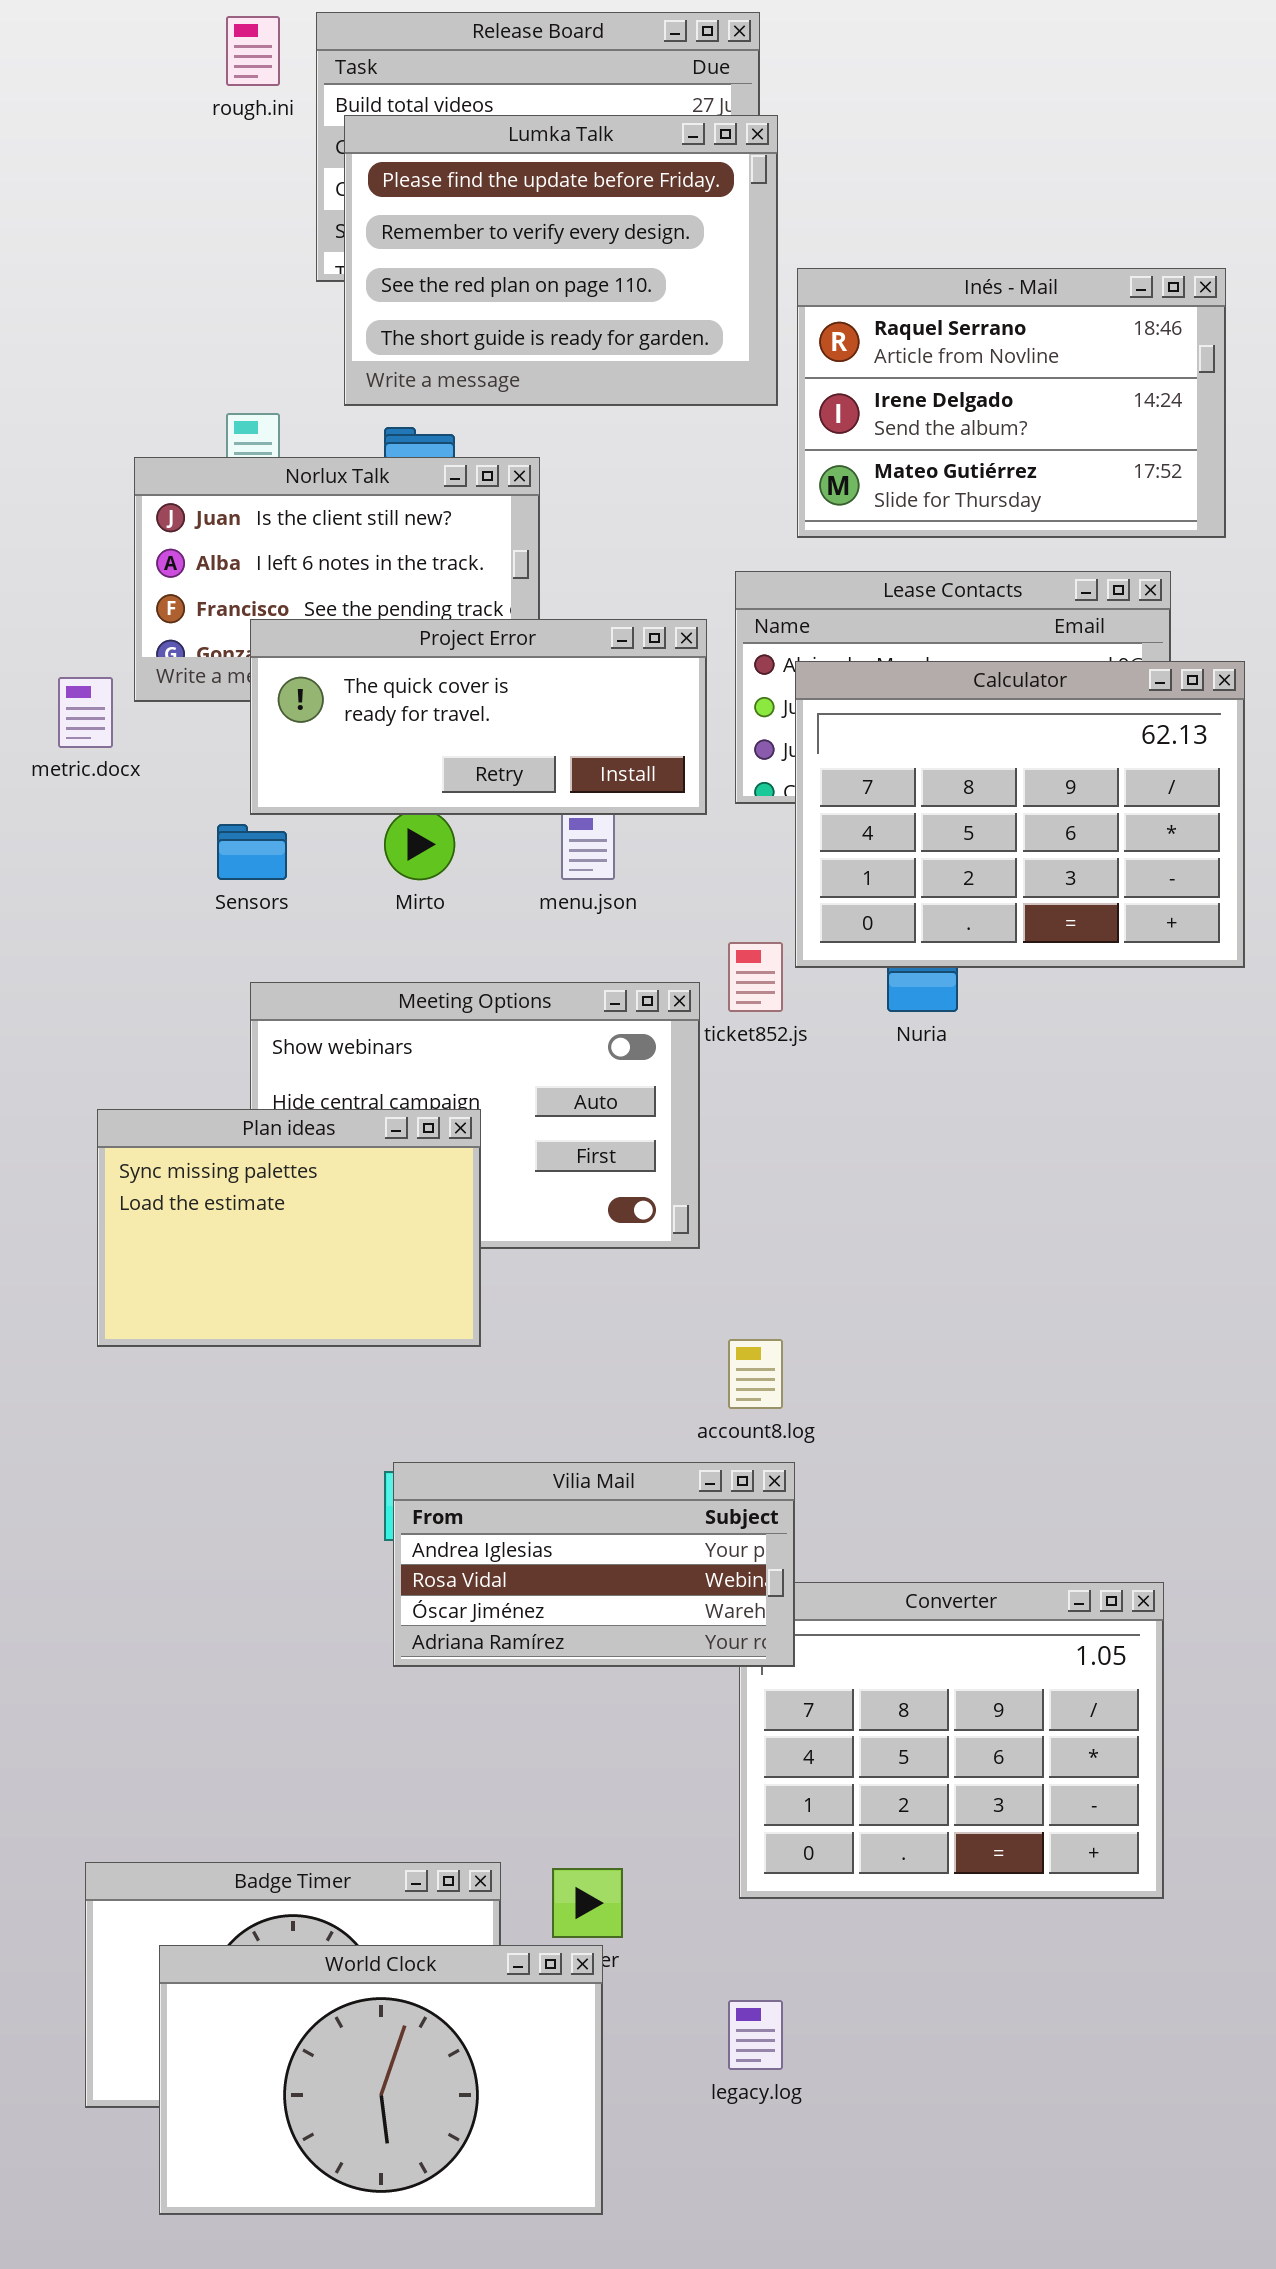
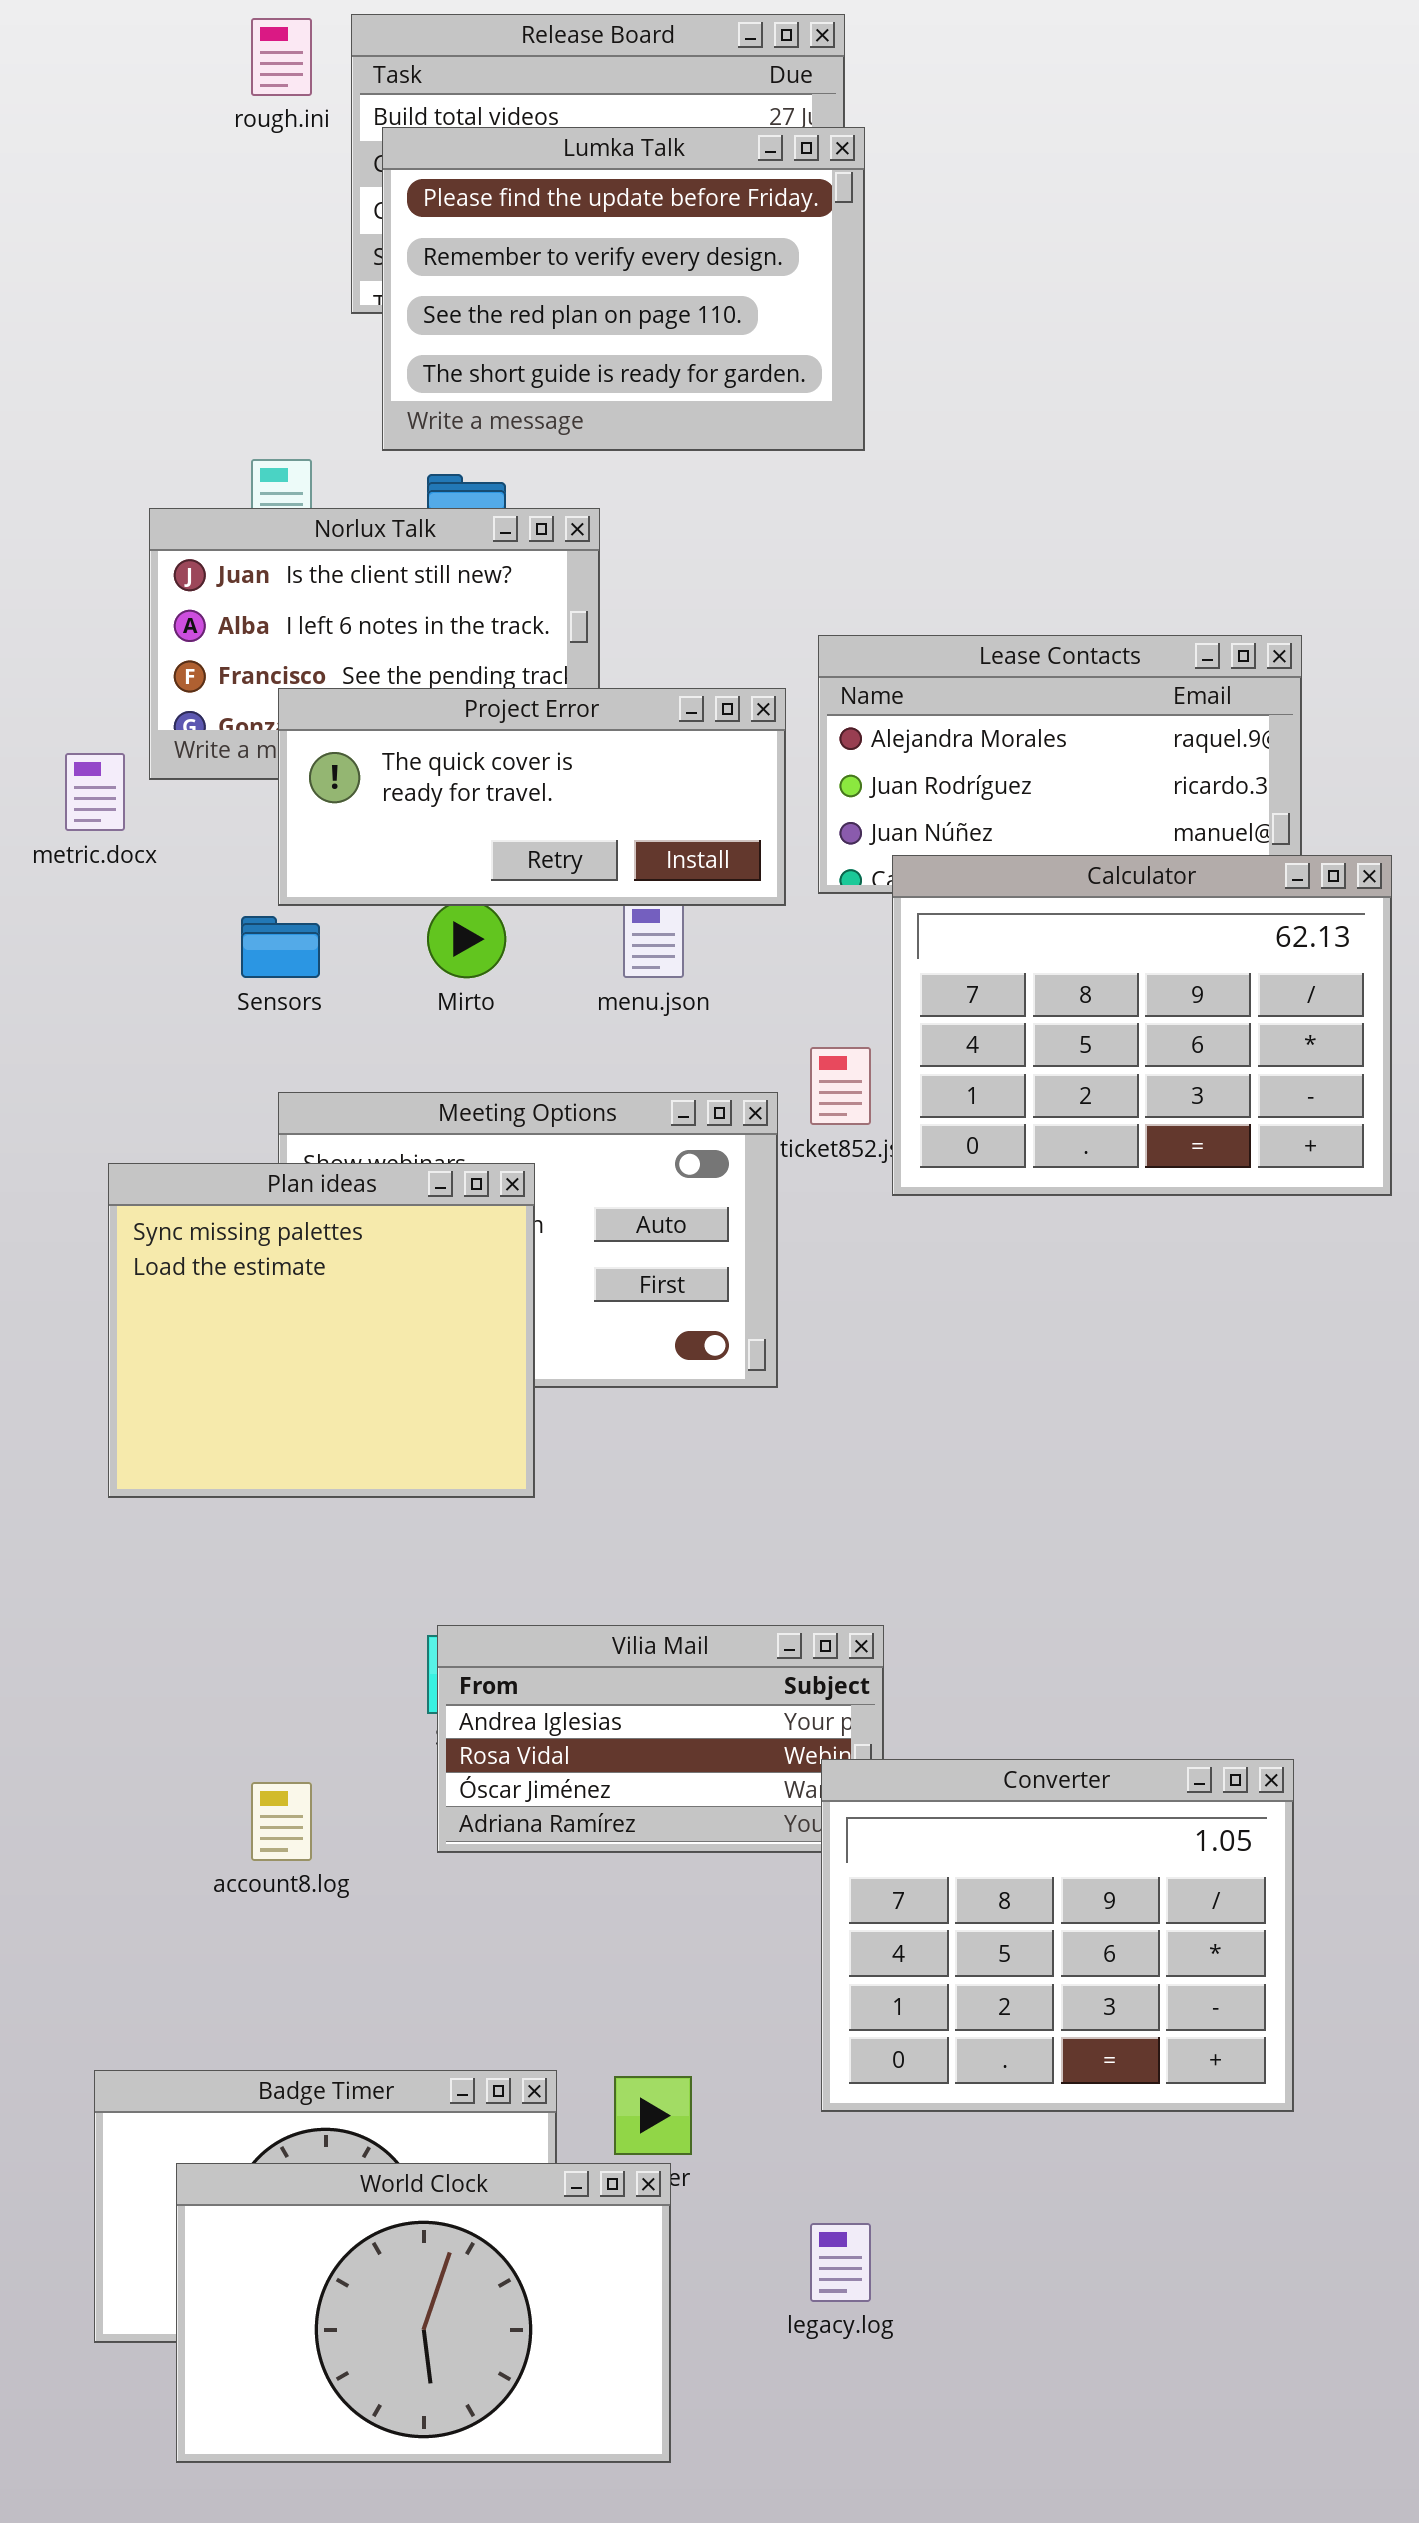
Inés - Mail: [797,268,1226,538] -> none, closed
Calculator: [795,661,1245,968] -> [892,855,1392,1196], moved
Plan ideas: [97,1109,481,1347] -> [108,1163,535,1498], resized
account8.log: [728,1339,783,1409] -> [251,1782,312,1861], moved
Converter: [739,1582,1164,1899] -> [821,1759,1294,2112], raised

